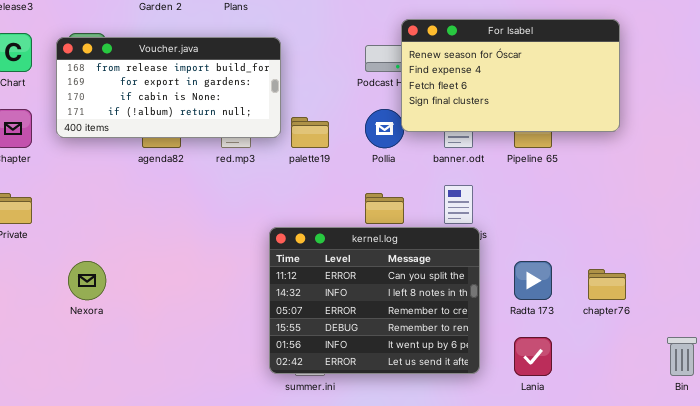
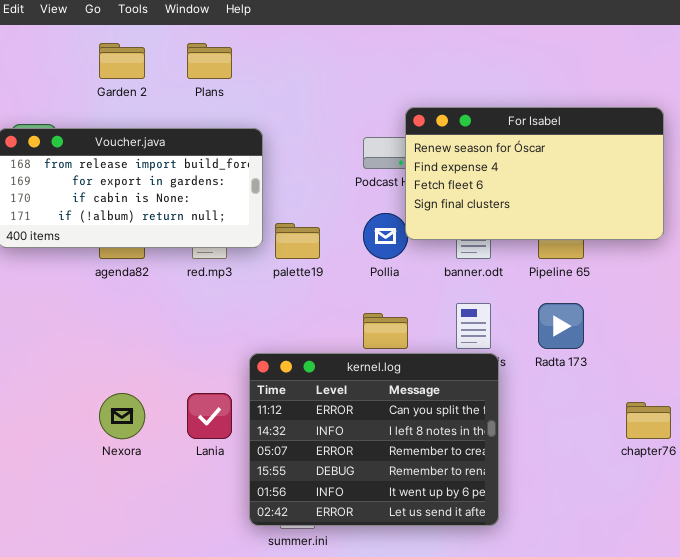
Nexora: [68,261,106,300] -> [99,393,145,439], moved
Radta 173: [514,261,552,300] -> [538,303,584,349], moved
Lania: [514,337,552,376] -> [187,393,232,439], moved

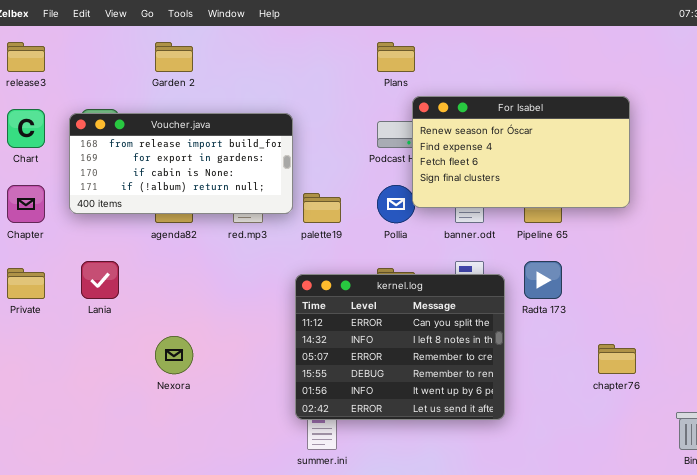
Plans: [187,43,232,79] -> [377,42,415,72], moved
kernel.log: [249,353,499,526] -> [295,274,505,420], moved
Lania: [187,393,232,439] -> [81,261,119,299], moved

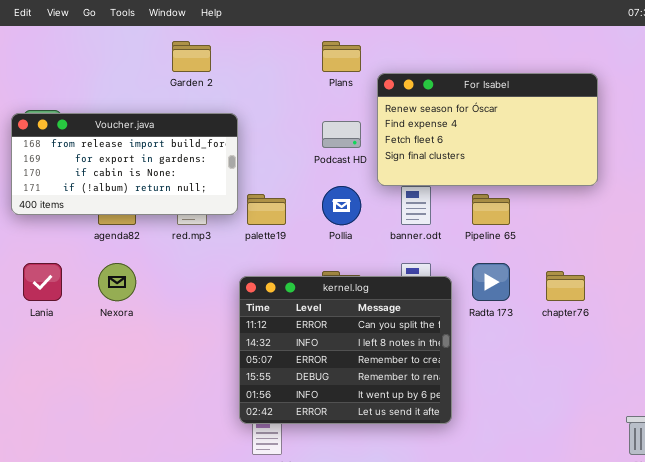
Garden 2: [155,42,193,72] -> [172,41,211,72], moved
For Isabel: [412,96,630,208] -> [377,73,598,186], moved
Nexora: [155,336,193,374] -> [98,263,136,301], moved
chapter76: [598,344,636,374] -> [546,271,585,301], moved

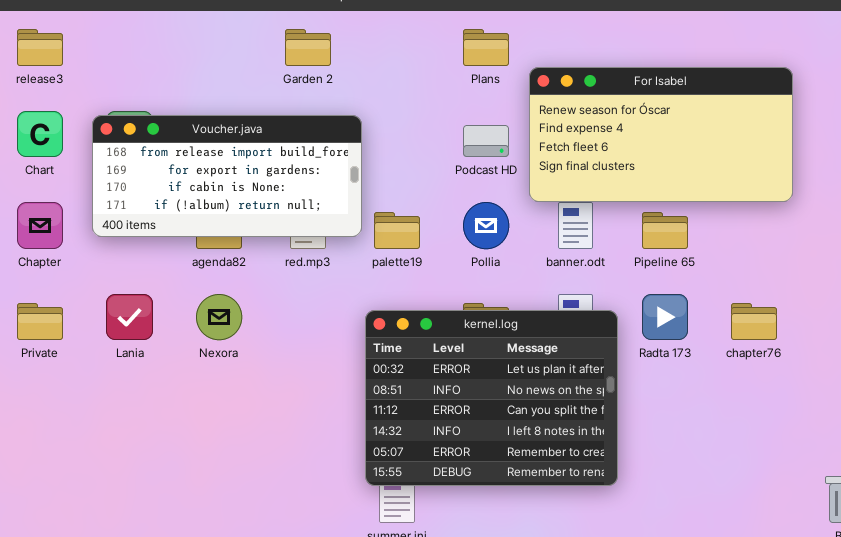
kernel.log: [239,276,452,424] -> [365,310,618,486], scrolled up 2 rows

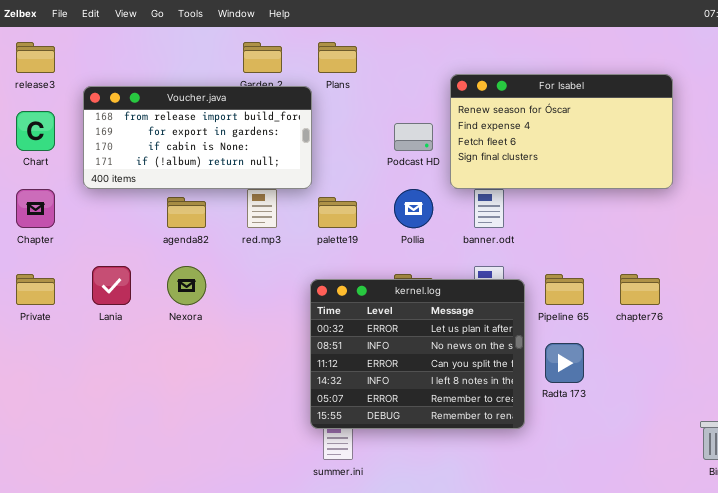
Plans: [463,29,509,66] -> [318,42,357,73], moved
Voucher.java: [92,115,362,237] -> [83,86,312,189], moved
Pipeline 65: [642,212,688,249] -> [545,274,584,305], moved
Radta 173: [642,294,688,340] -> [545,343,584,383], moved

